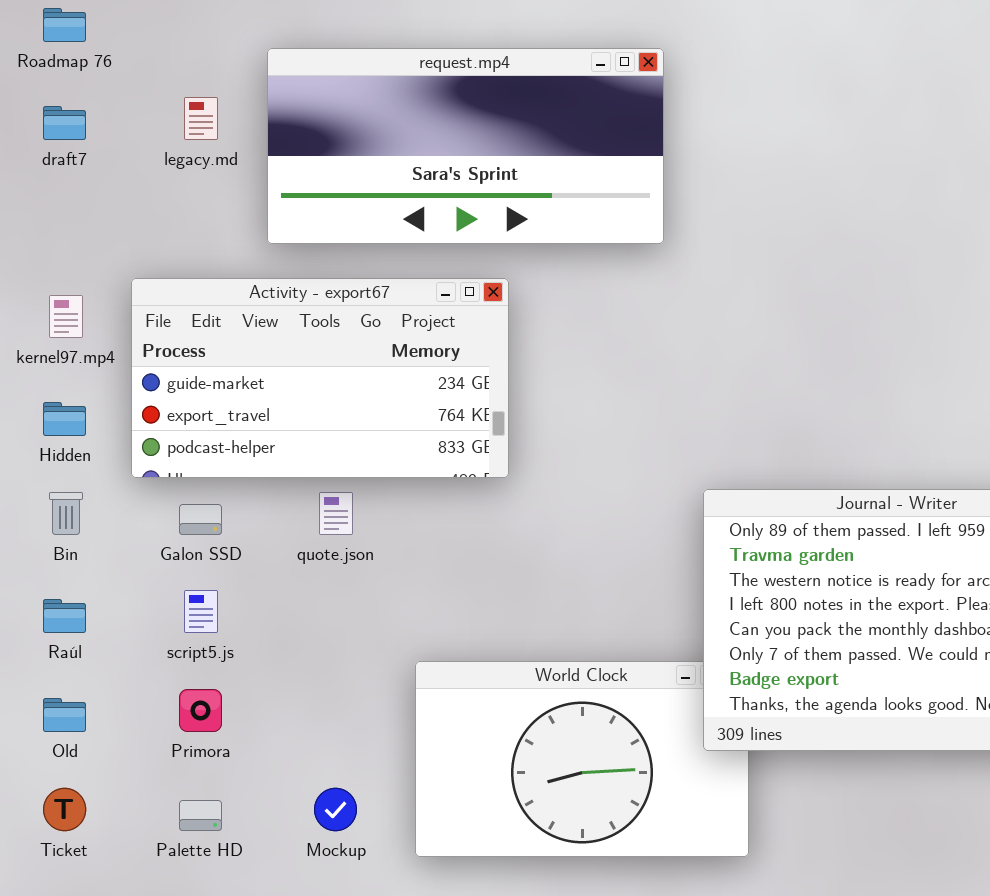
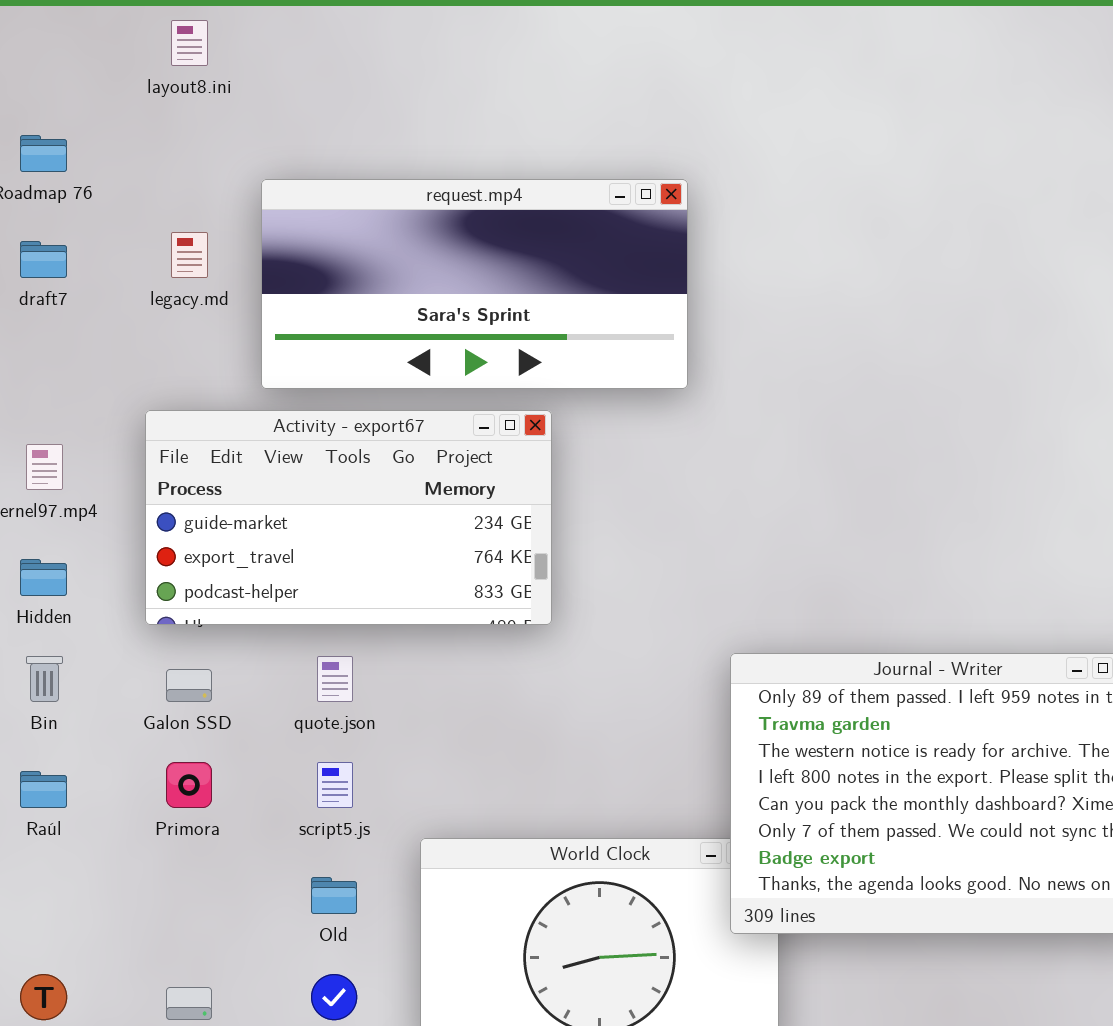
Activity - export67: [131,278,509,478] -> [145,410,552,625], moved
script5.js: [184,590,218,633] -> [317,762,353,808], moved
Primora: [179,689,222,732] -> [166,762,212,808], moved
Old: [43,698,86,732] -> [311,877,357,914], moved

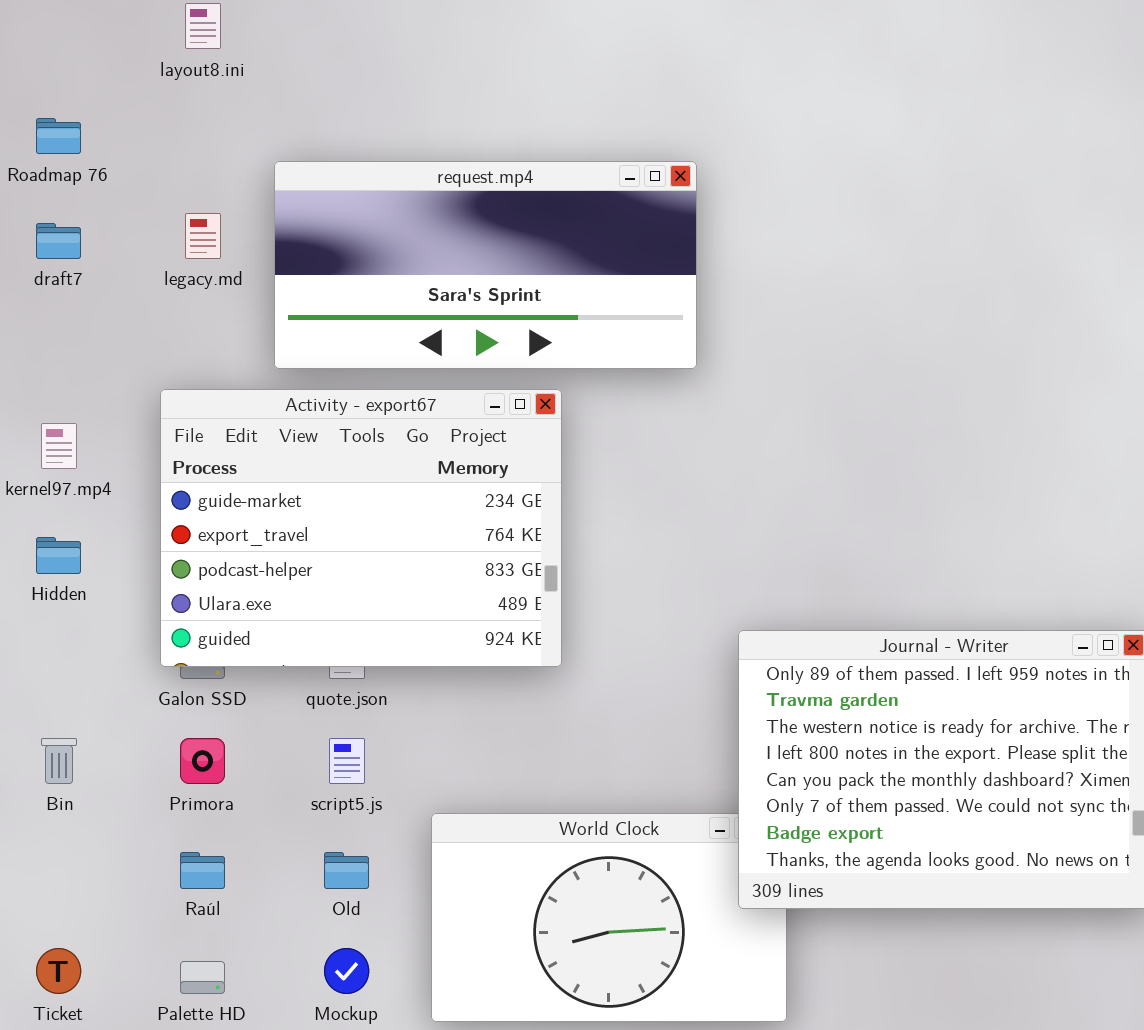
Activity - export67: [145,410,552,625] -> [160,389,562,667], resized
Bin: [26,656,63,702] -> [41,738,77,784], moved
Raúl: [20,771,67,808] -> [180,852,225,889], moved

